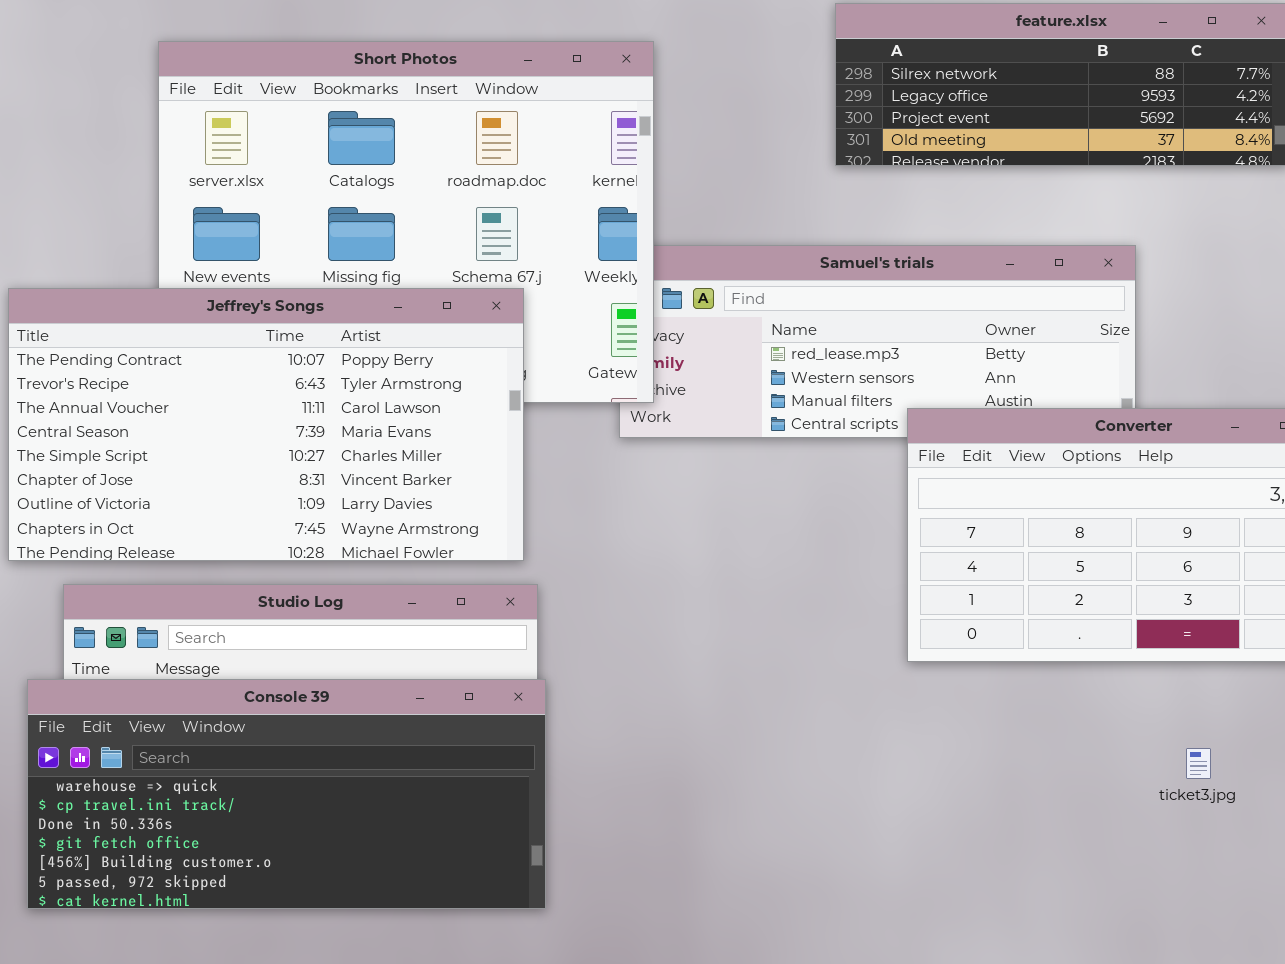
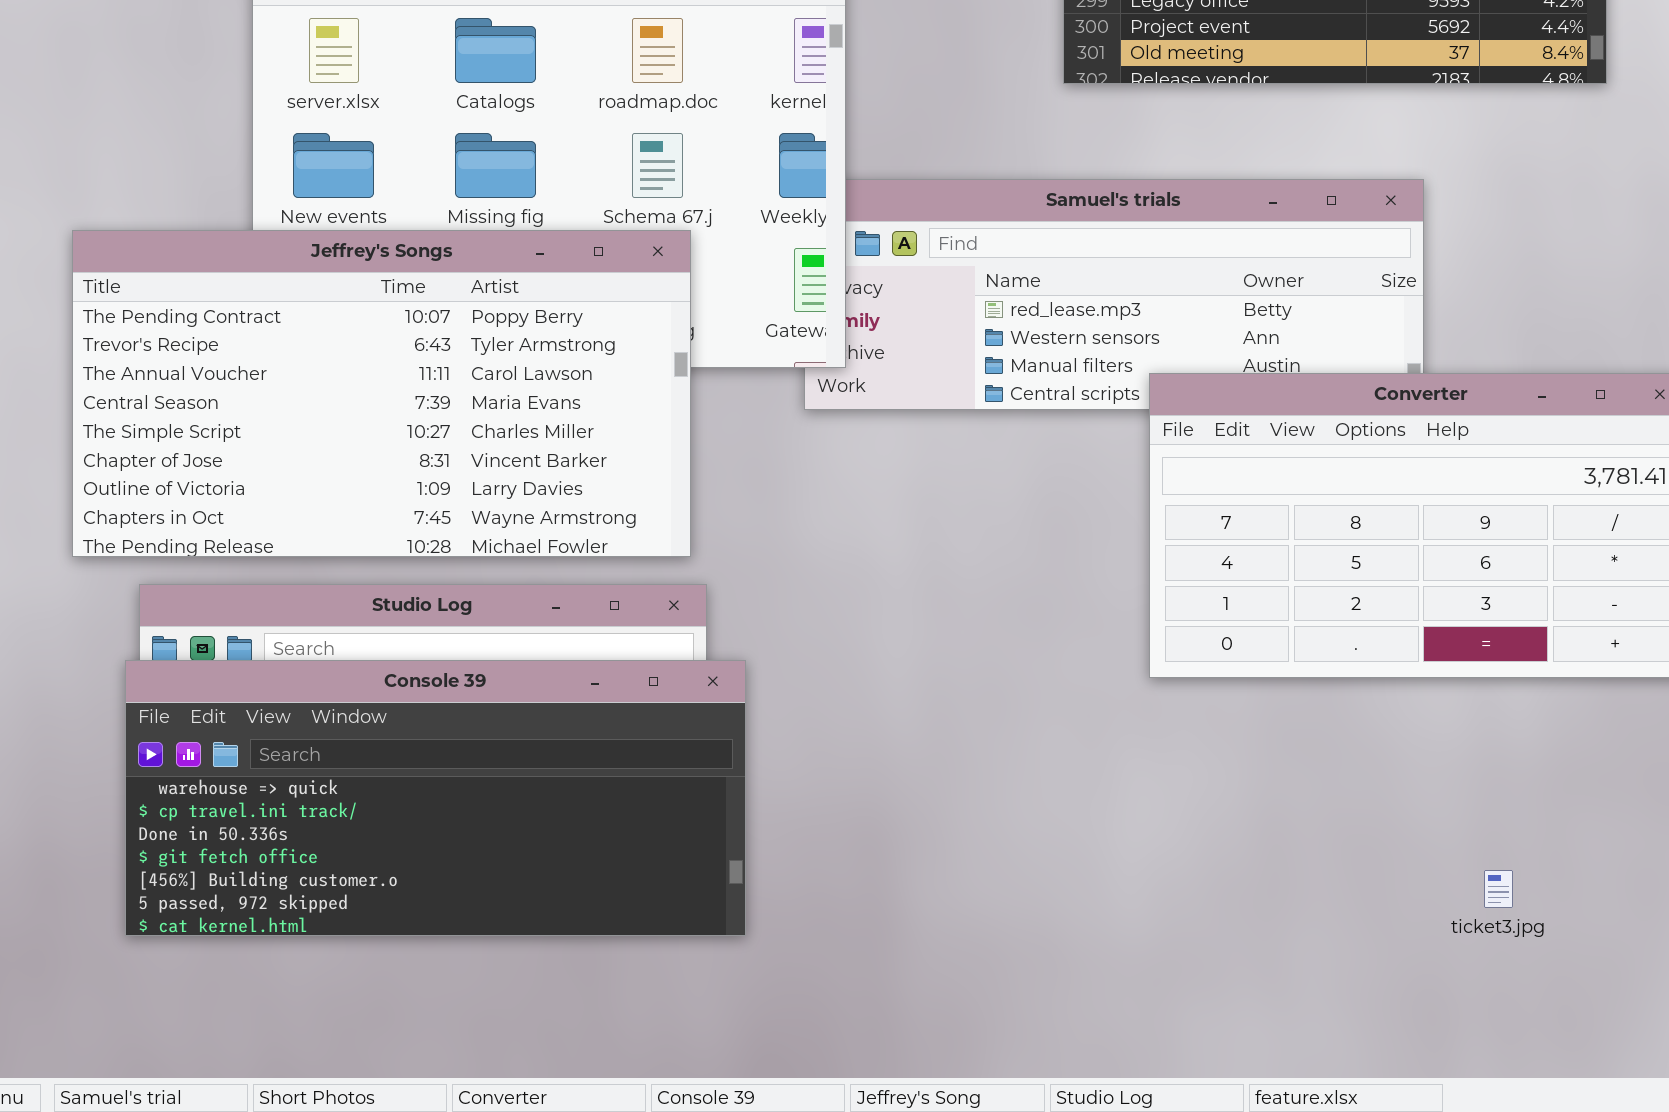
Console 39: [27,679,546,909] -> [125,660,746,936], moved
ticket3.jpg: [1186,748,1211,779] -> [1484,870,1513,908], moved

